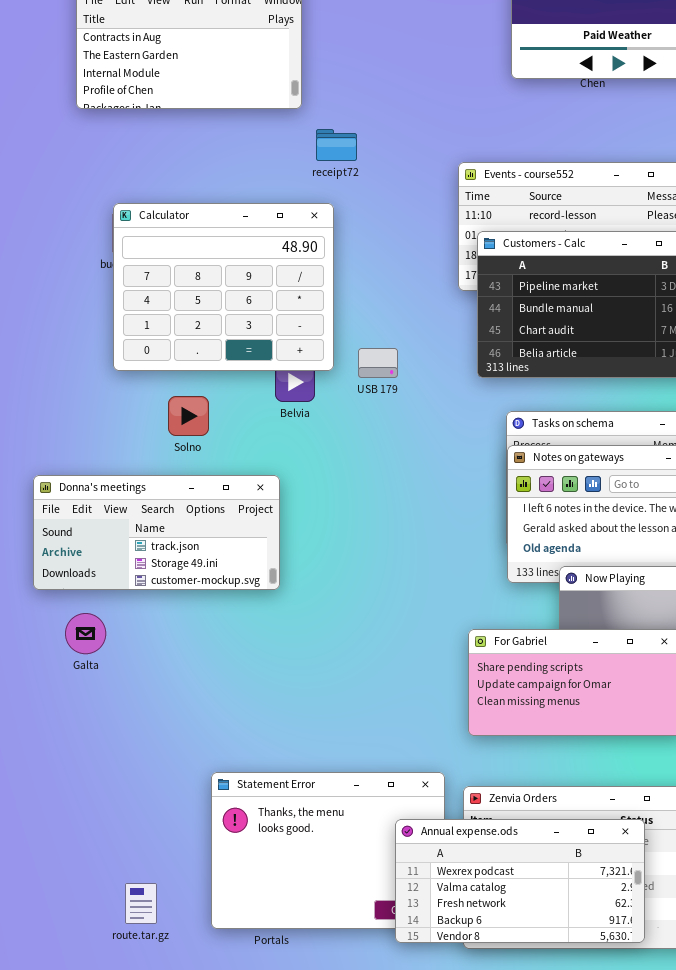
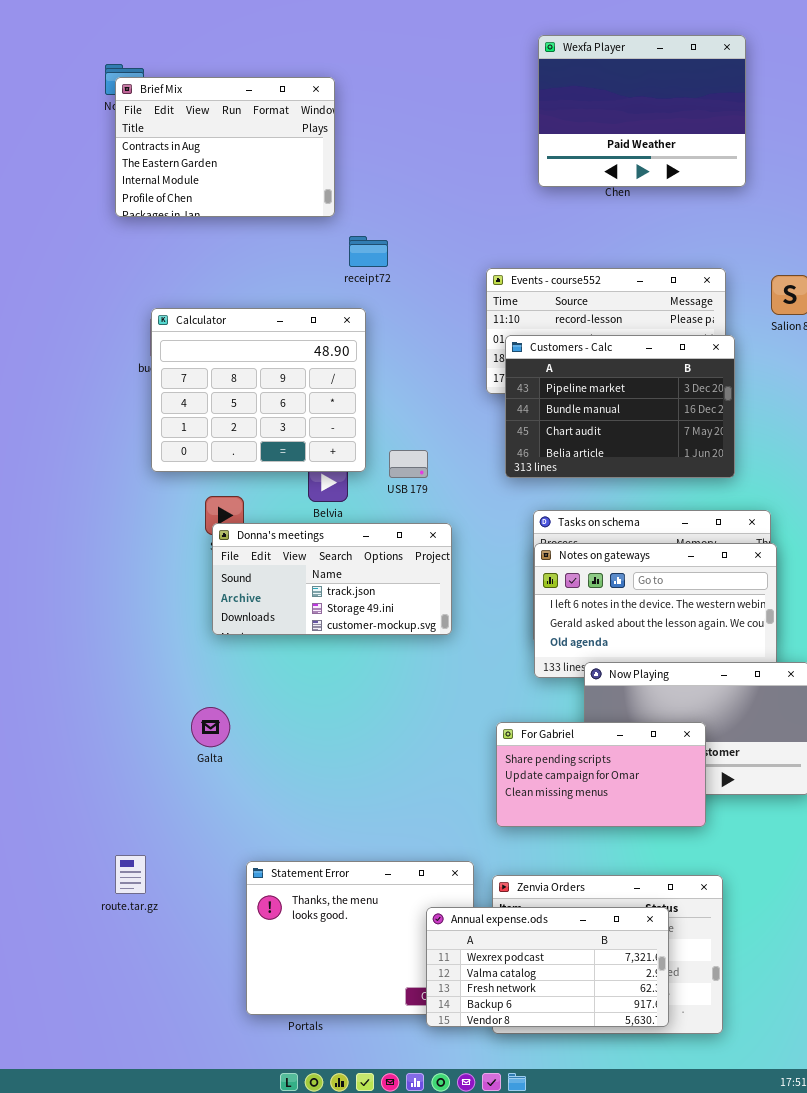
Donna's meetings: [33,475,280,590] -> [212,523,452,635], moved
Galta: [65,613,106,654] -> [191,707,230,747], moved
route.tar.gz: [125,883,157,924] -> [115,855,146,894], moved

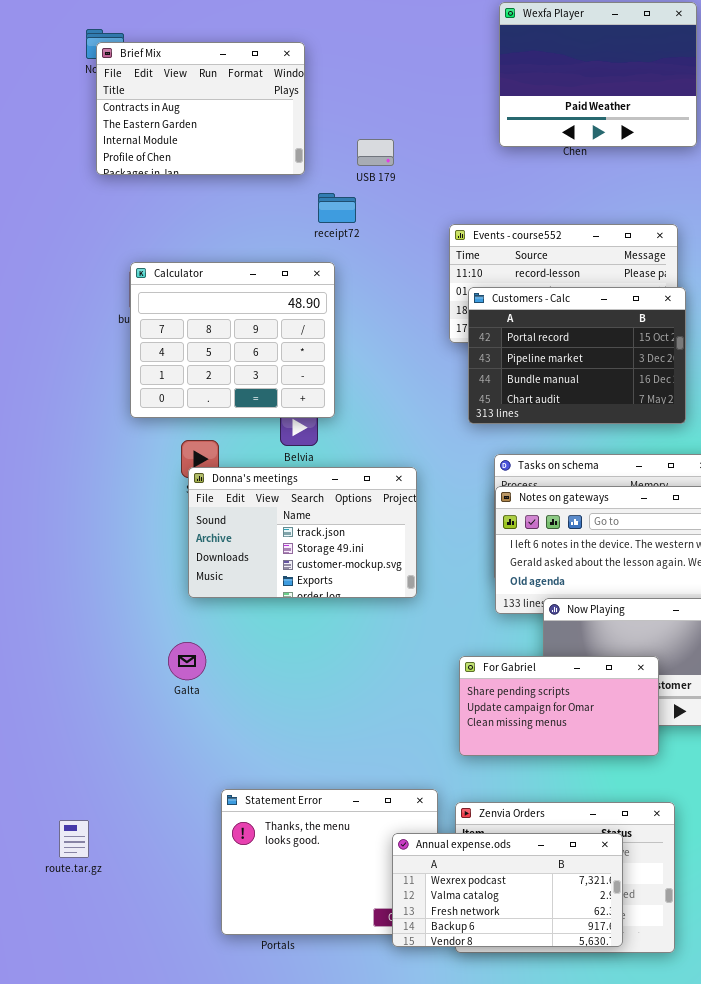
Customers - Calc: [505,335,735,478] -> [468,287,686,424], scrolled up 1 row
USB 179: [389,450,428,478] -> [357,139,394,166], moved
Donna's meetings: [212,523,452,635] -> [188,467,417,598], resized
route.tar.gz: [115,855,146,894] -> [59,820,89,858], moved

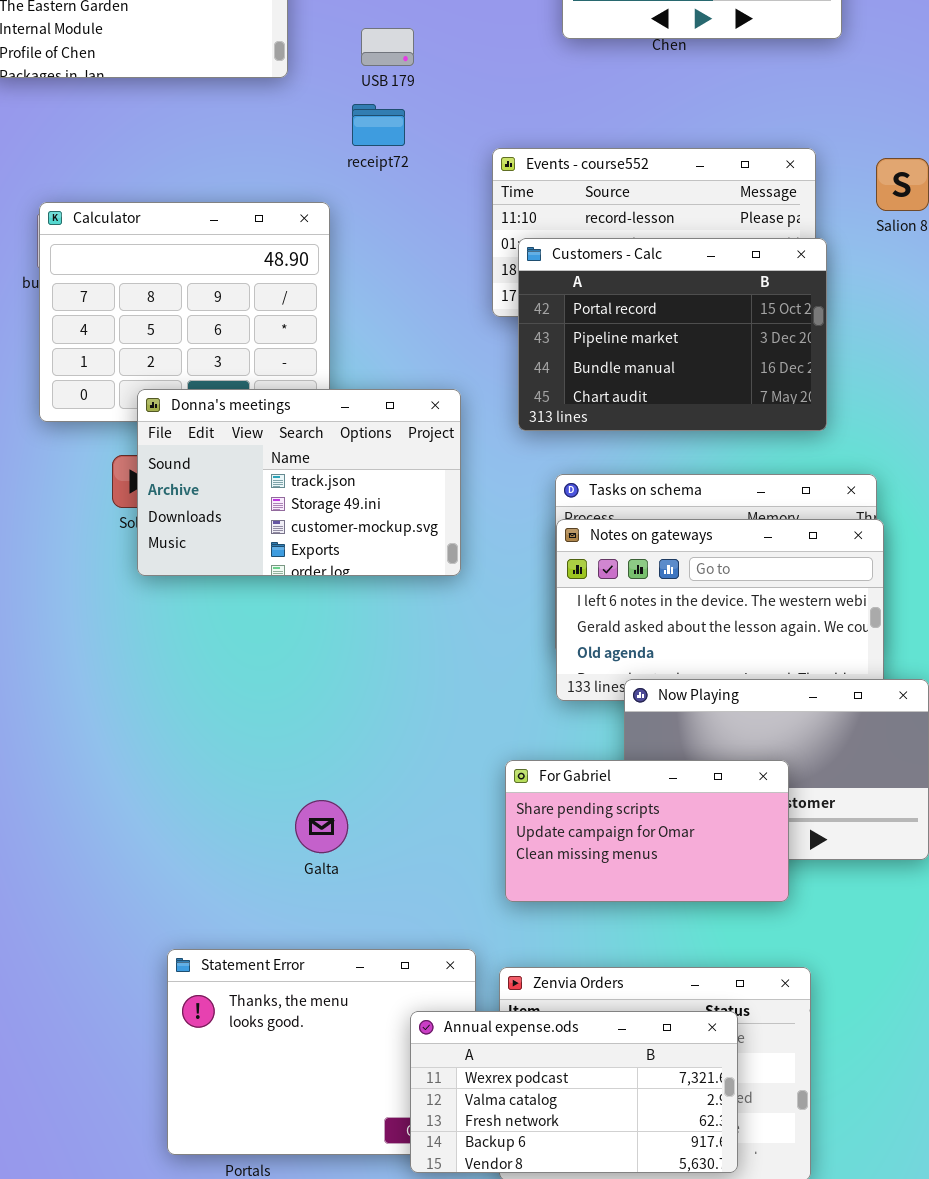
receipt72: [318,193,356,223] -> [352,104,405,146], moved
Donna's meetings: [188,467,417,598] -> [137,389,461,576], moved
Galta: [168,642,206,680] -> [295,800,348,853], moved

